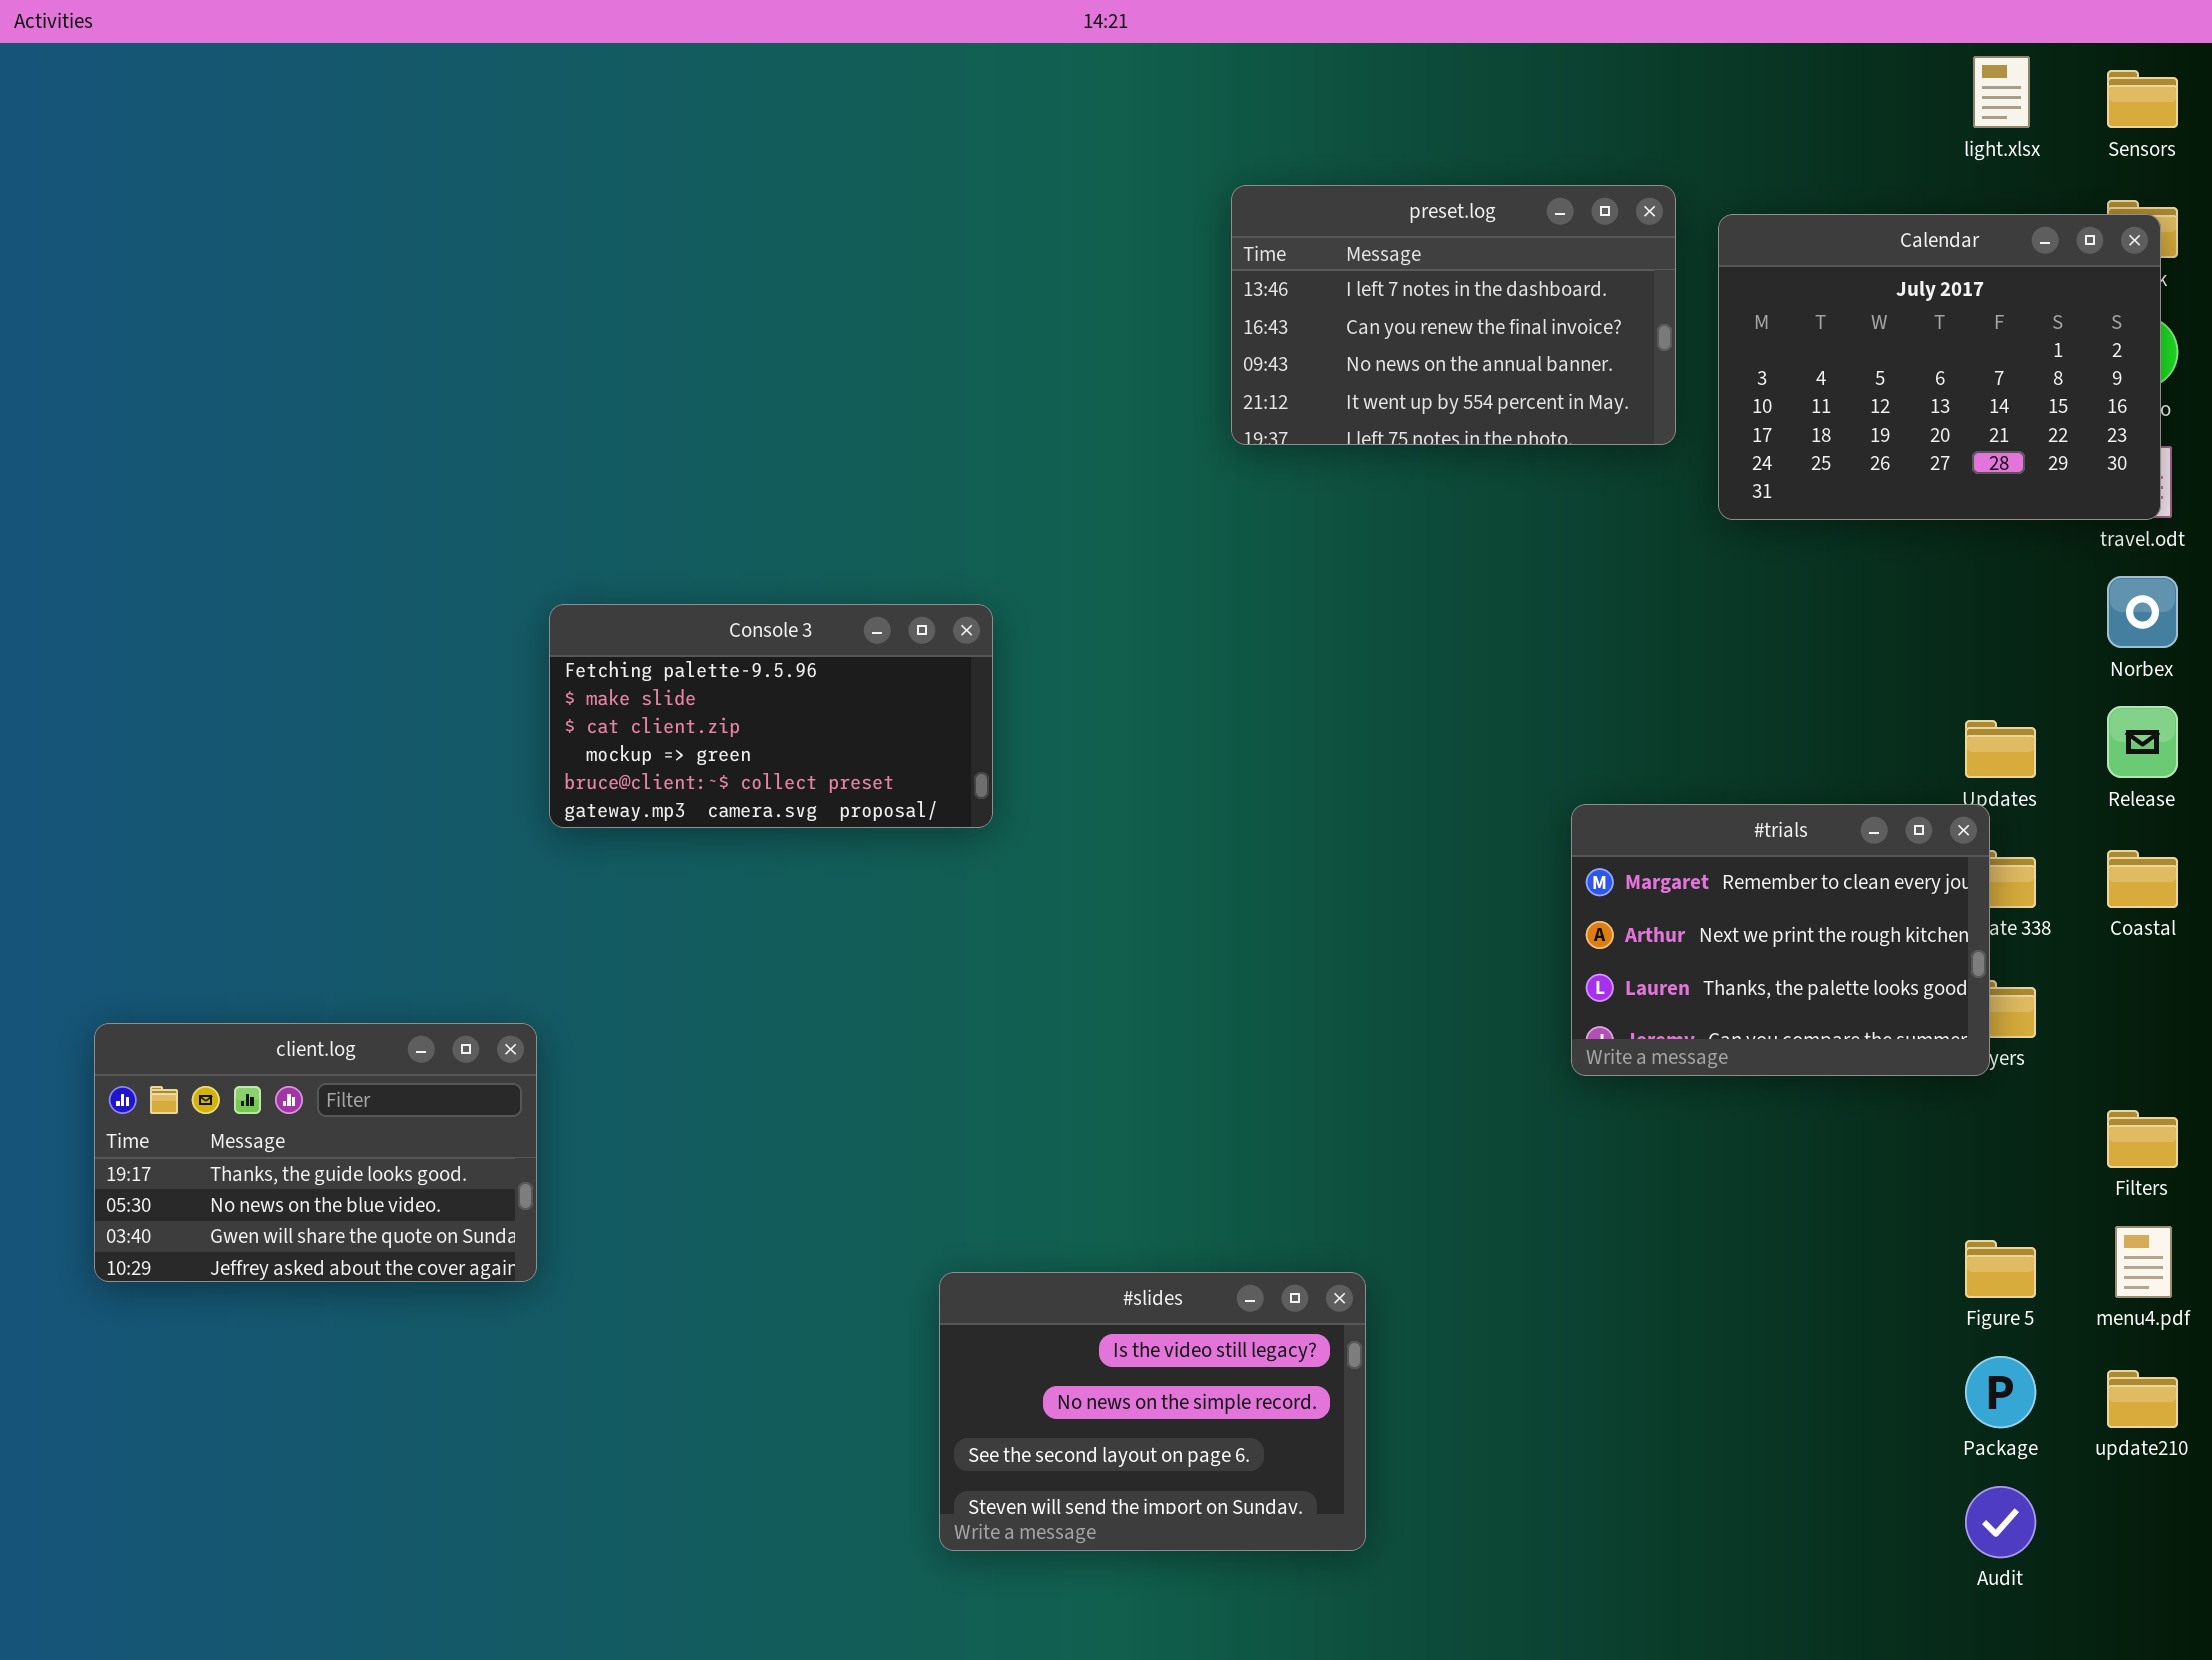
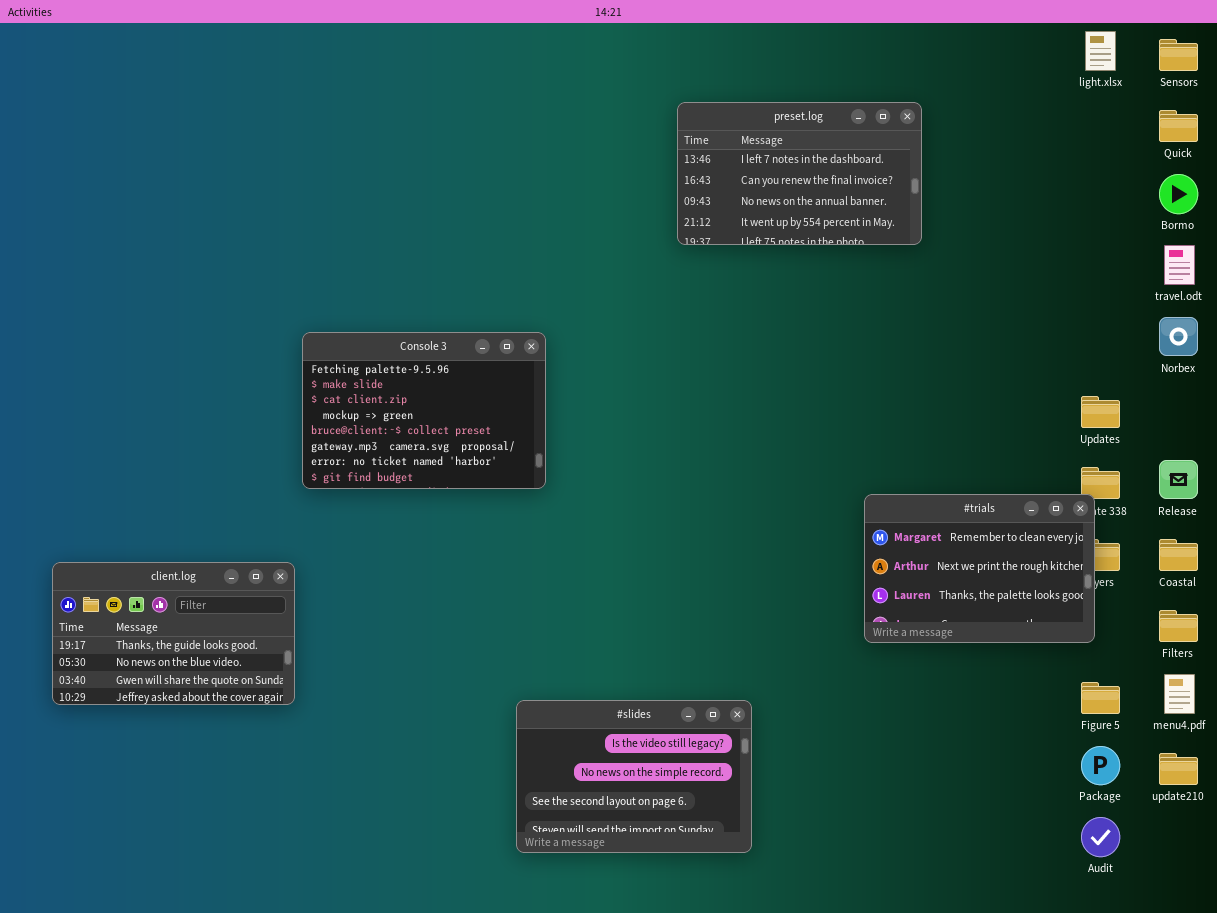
Calendar: [1718,214,2161,520] -> none, closed
Console 3: [549,604,993,828] -> [302,332,546,489], resized
Release: [2107,706,2178,778] -> [1159,460,1198,499], moved
#trials: [1571,804,1990,1076] -> [864,494,1095,643], moved
Coastal: [2107,850,2178,908] -> [1159,539,1198,571], moved

